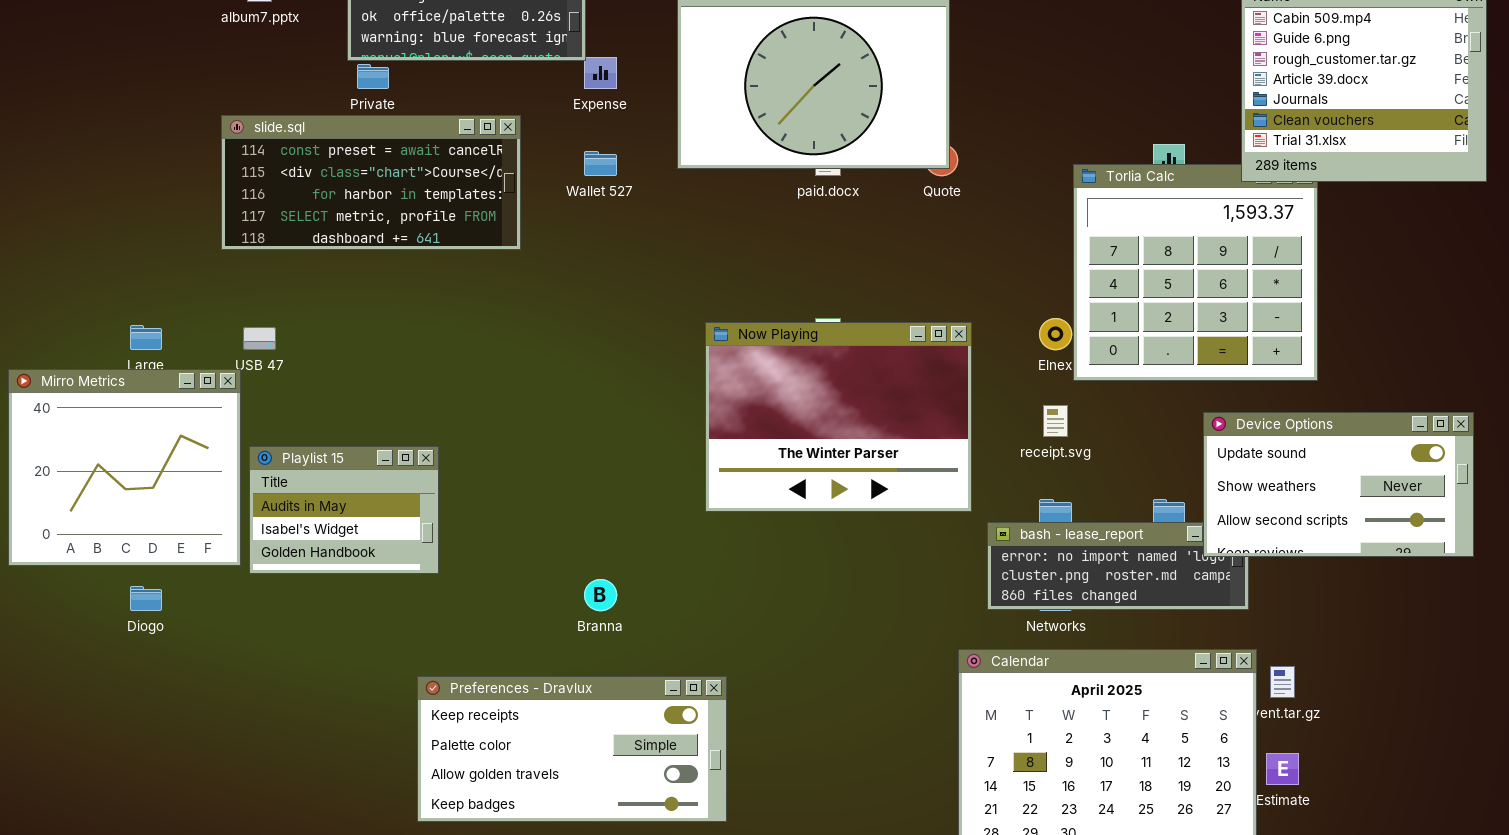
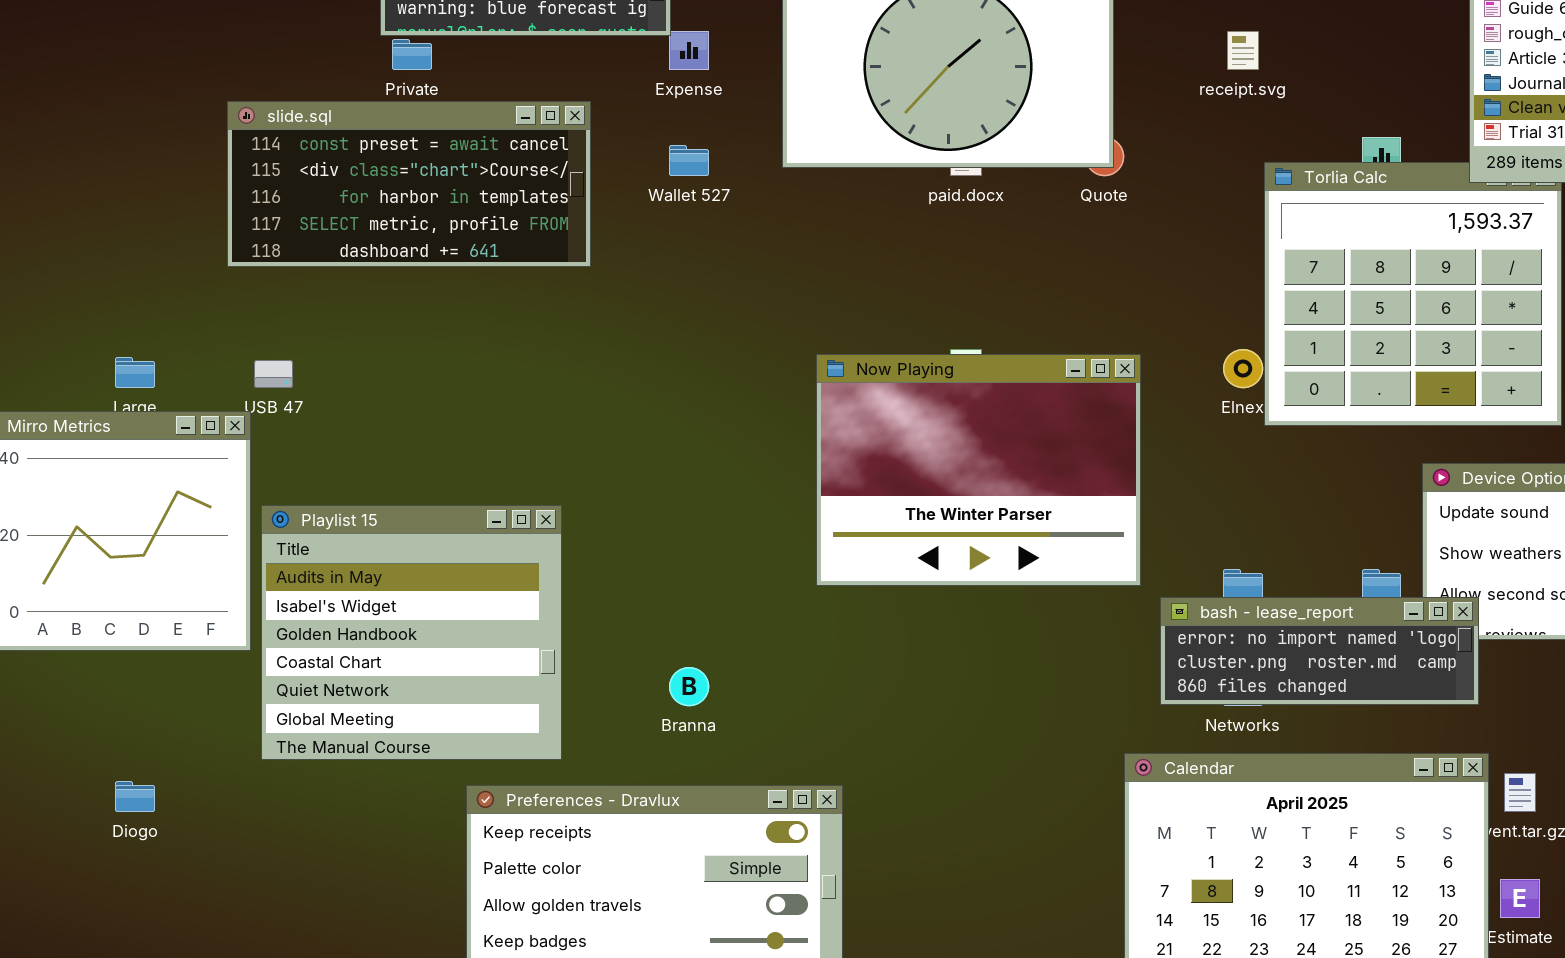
receipt.svg: [1043,405,1068,437] -> [1227,31,1259,70], moved
Playlist 15: [249,446,439,574] -> [261,505,562,760], resized
bash - lease_report: [987,522,1249,610] -> [1160,597,1479,705], raised
Diogo: [130,586,162,611] -> [115,781,155,812], moved

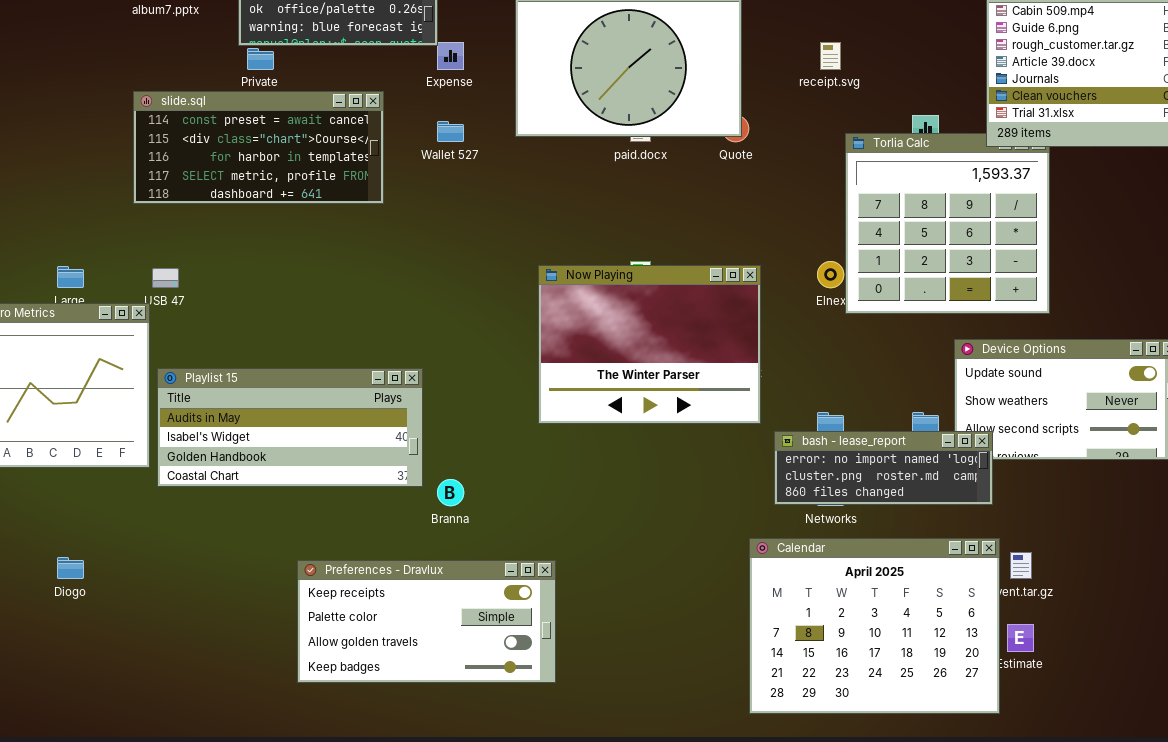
Playlist 15: [261,505,562,760] -> [157,368,423,487], resized

